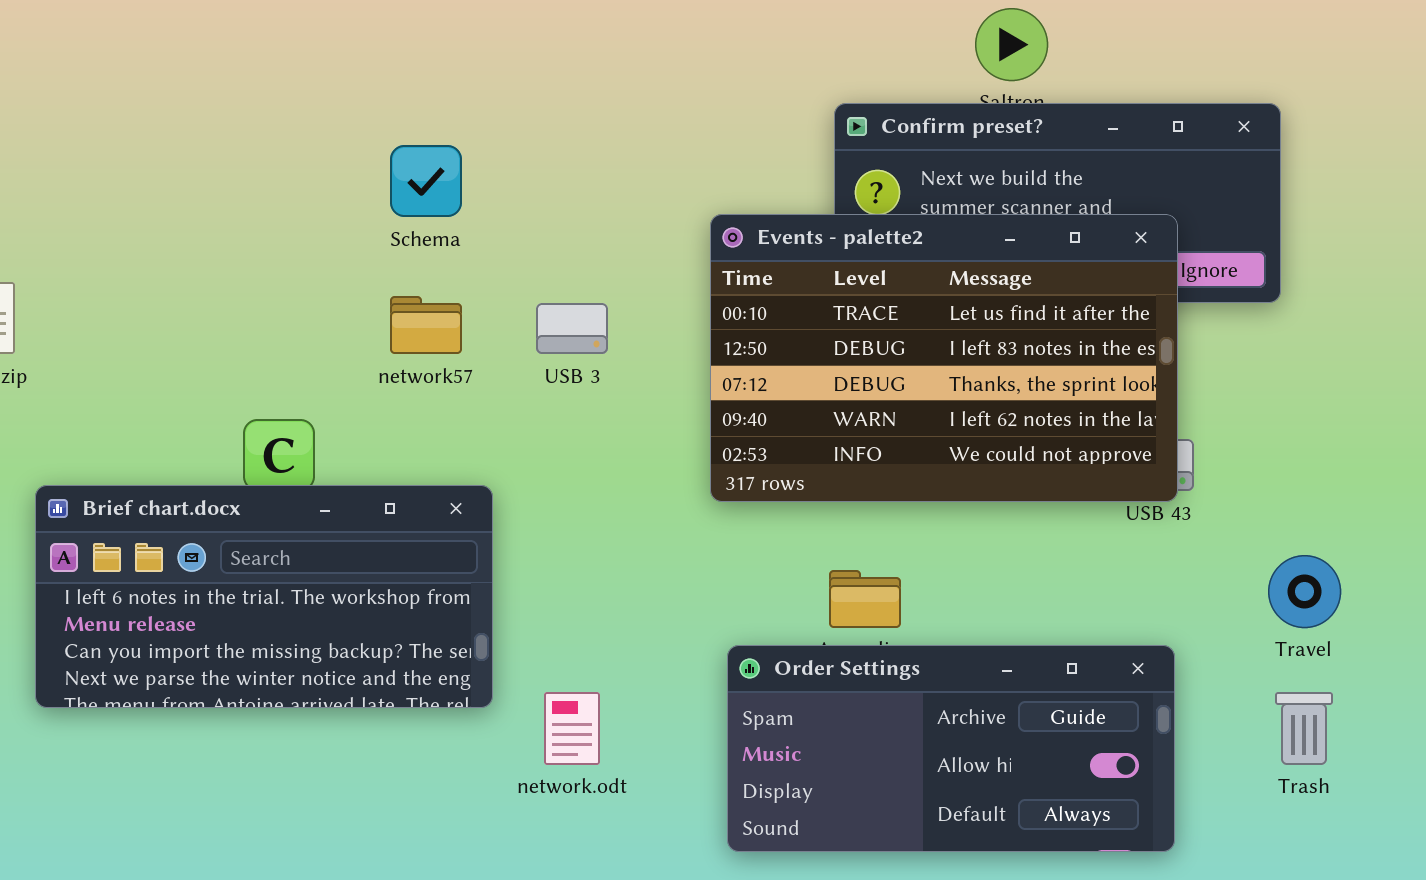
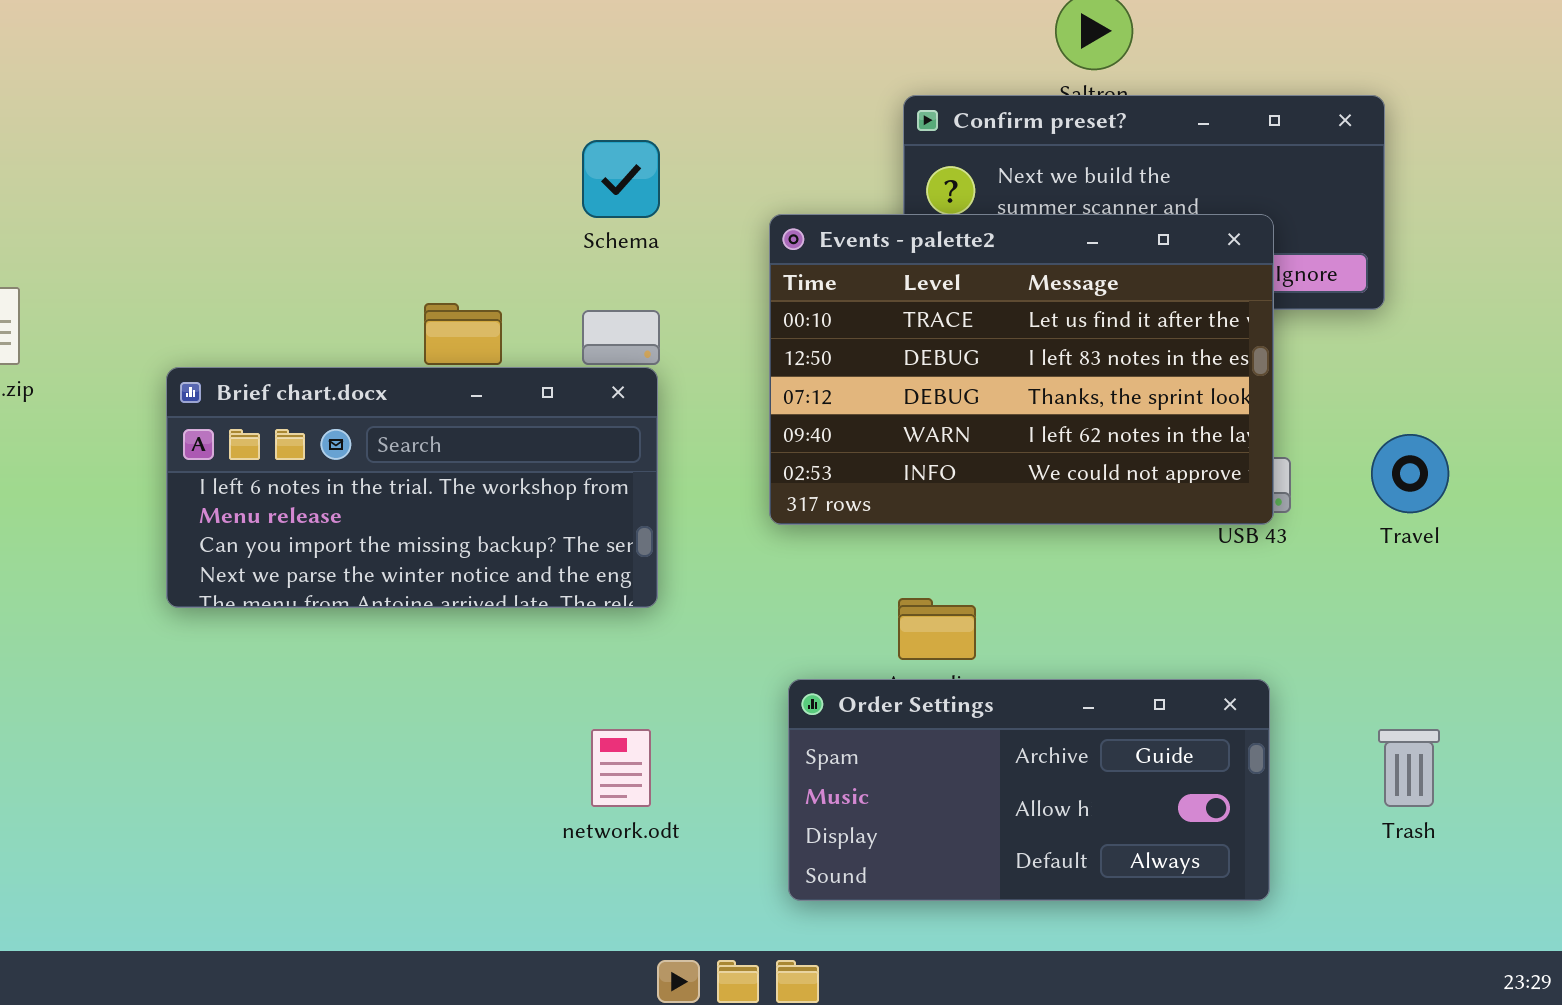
Schema: [390,145,462,217] -> [582,140,660,218], moved
Brief chart.docx: [35,485,493,708] -> [166,367,658,608], moved
Travel: [1268,555,1341,628] -> [1371,434,1449,513], moved

